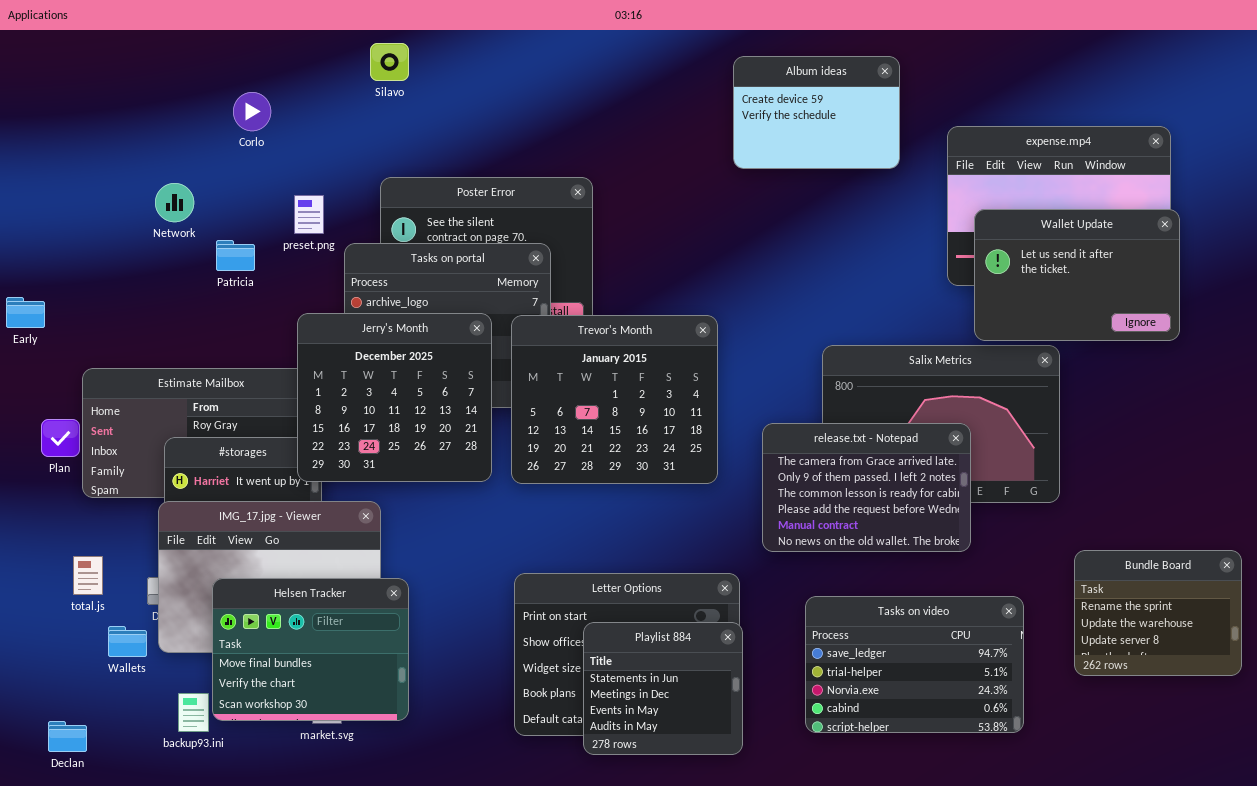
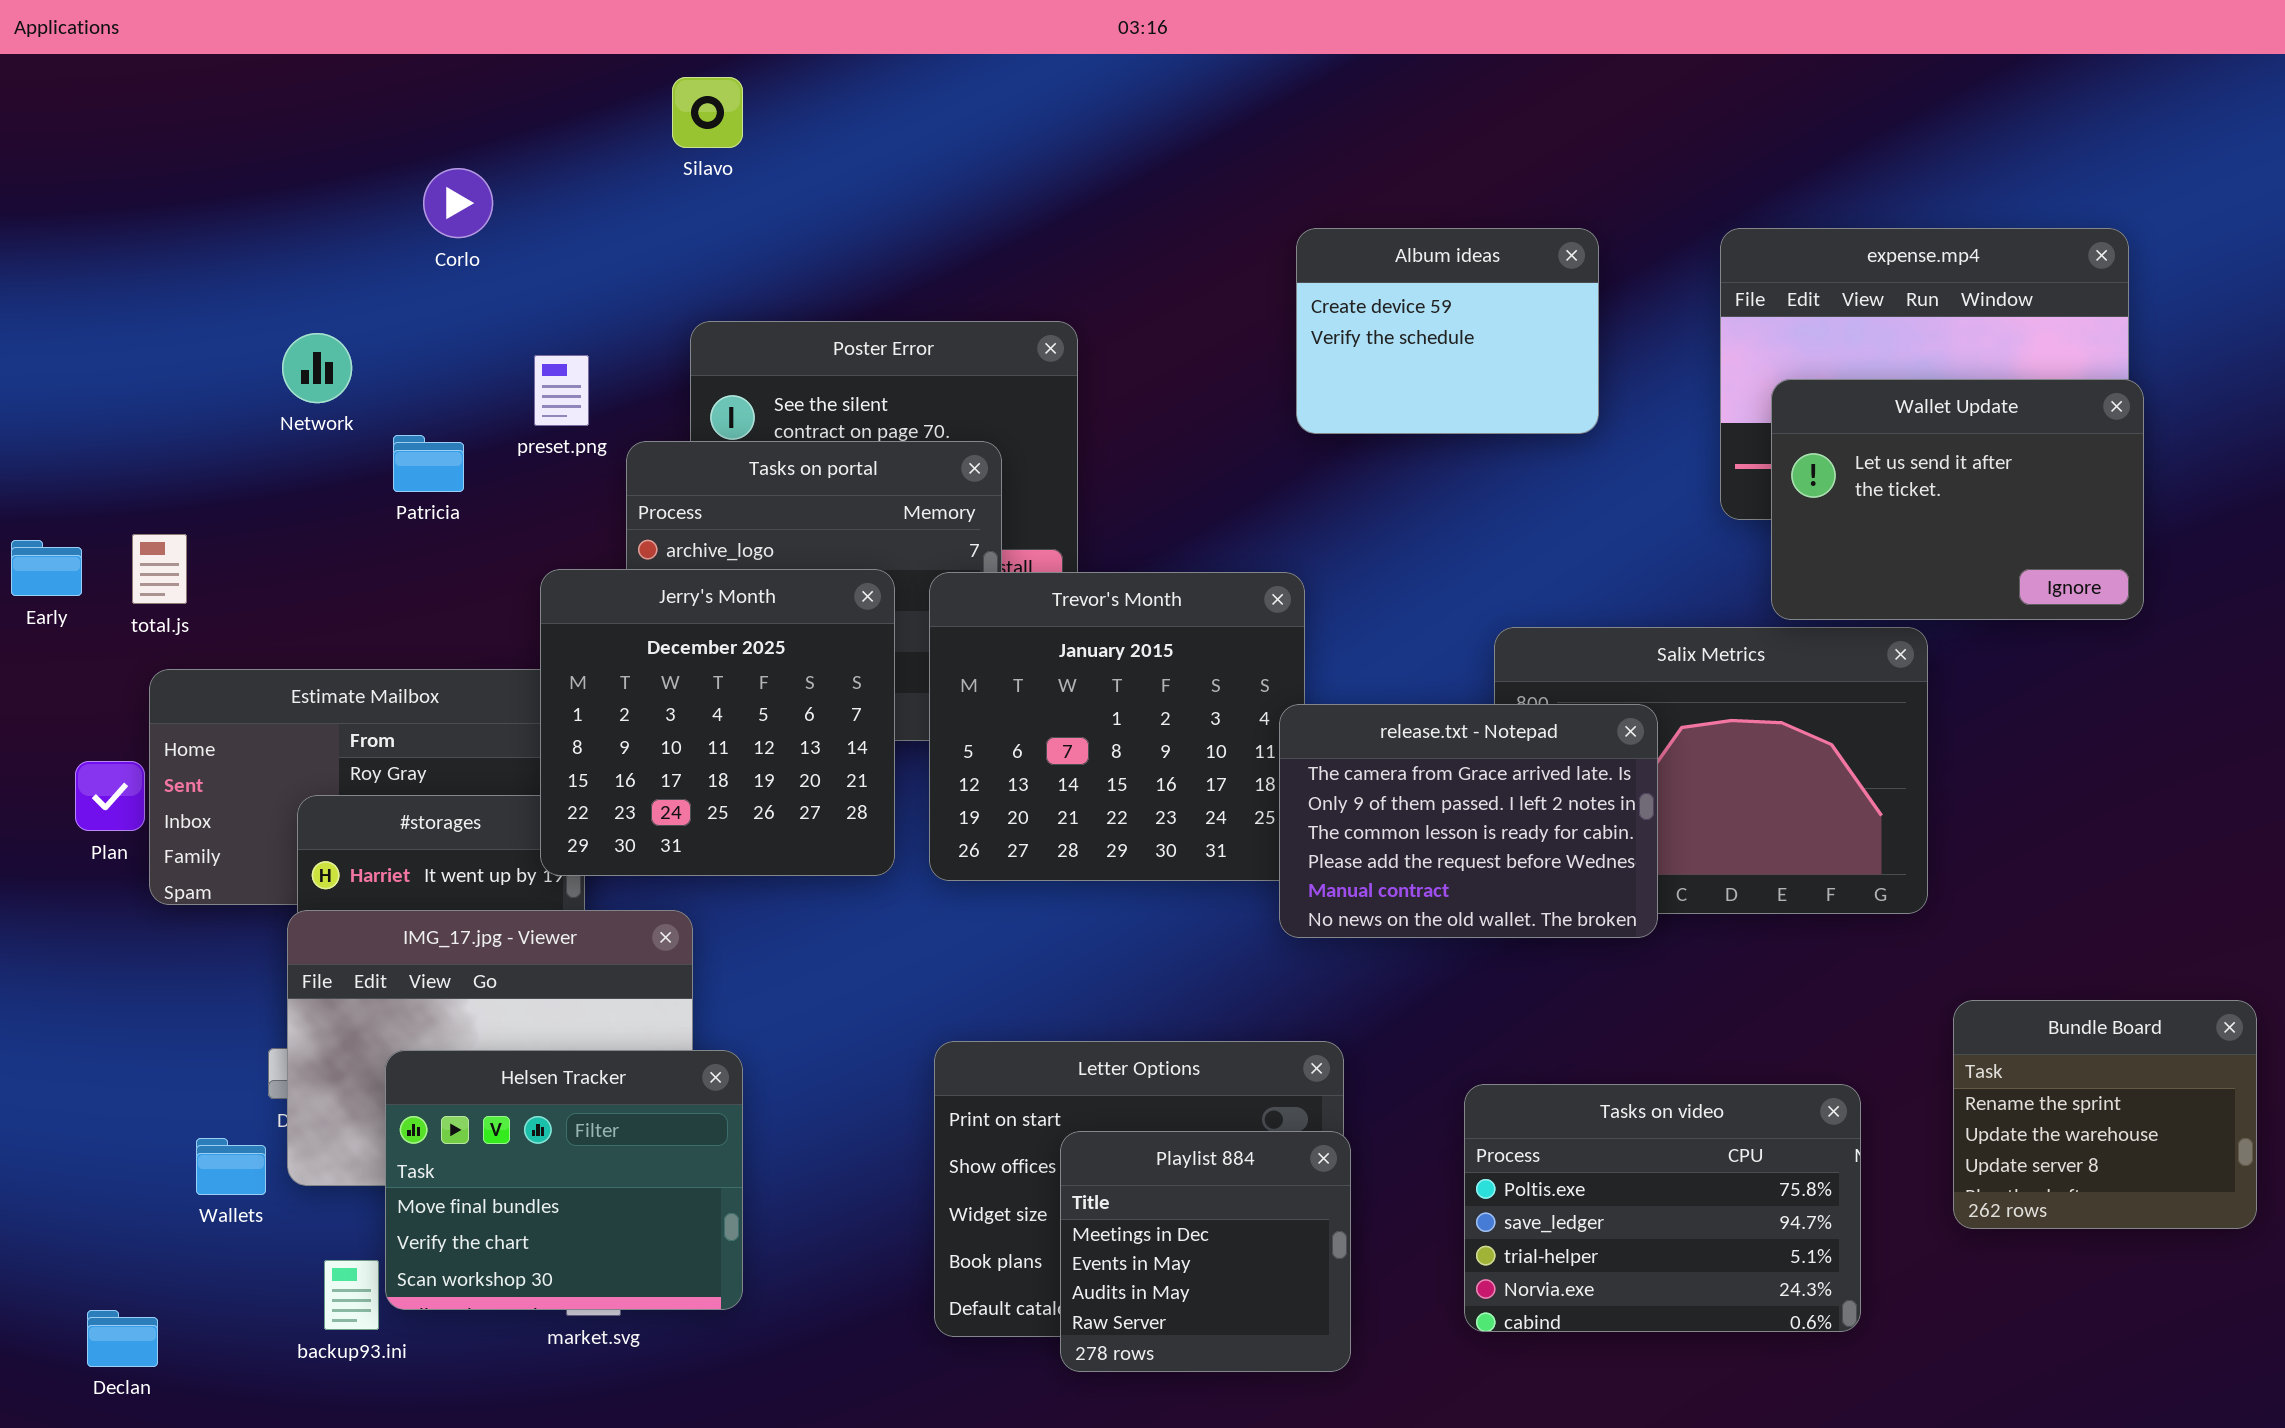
Album ideas: [733,56,900,169] -> [1296,228,1599,434], moved
release.txt - Notepad: [762,423,971,552] -> [1279,704,1658,938], moved
total.js: [73,556,103,595] -> [132,534,187,604], moved
Tasks on video: [805,596,1024,733] -> [1464,1084,1861,1332], scrolled up 1 row
Playlist 884: [583,622,743,755] -> [1060,1131,1351,1372], scrolled down 1 row

